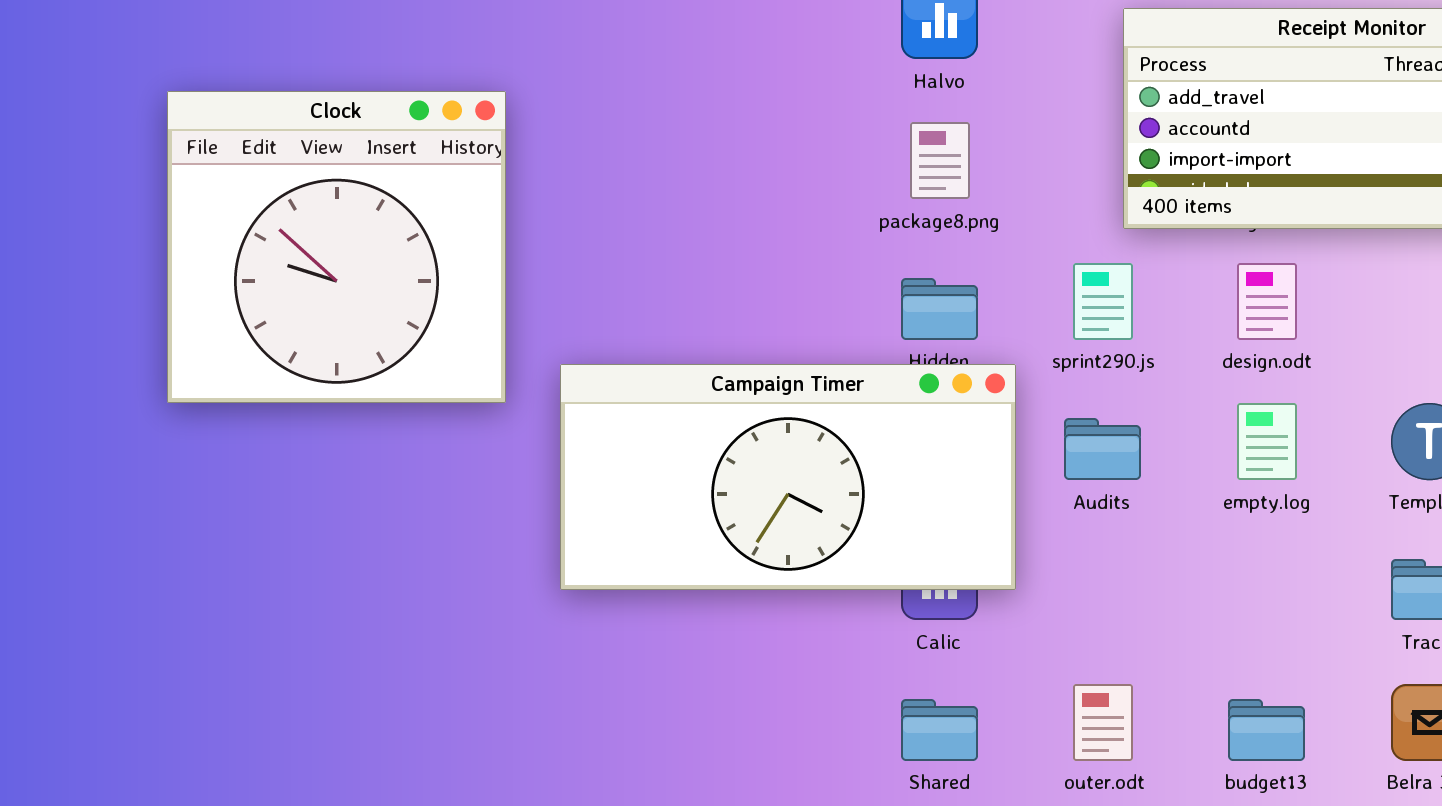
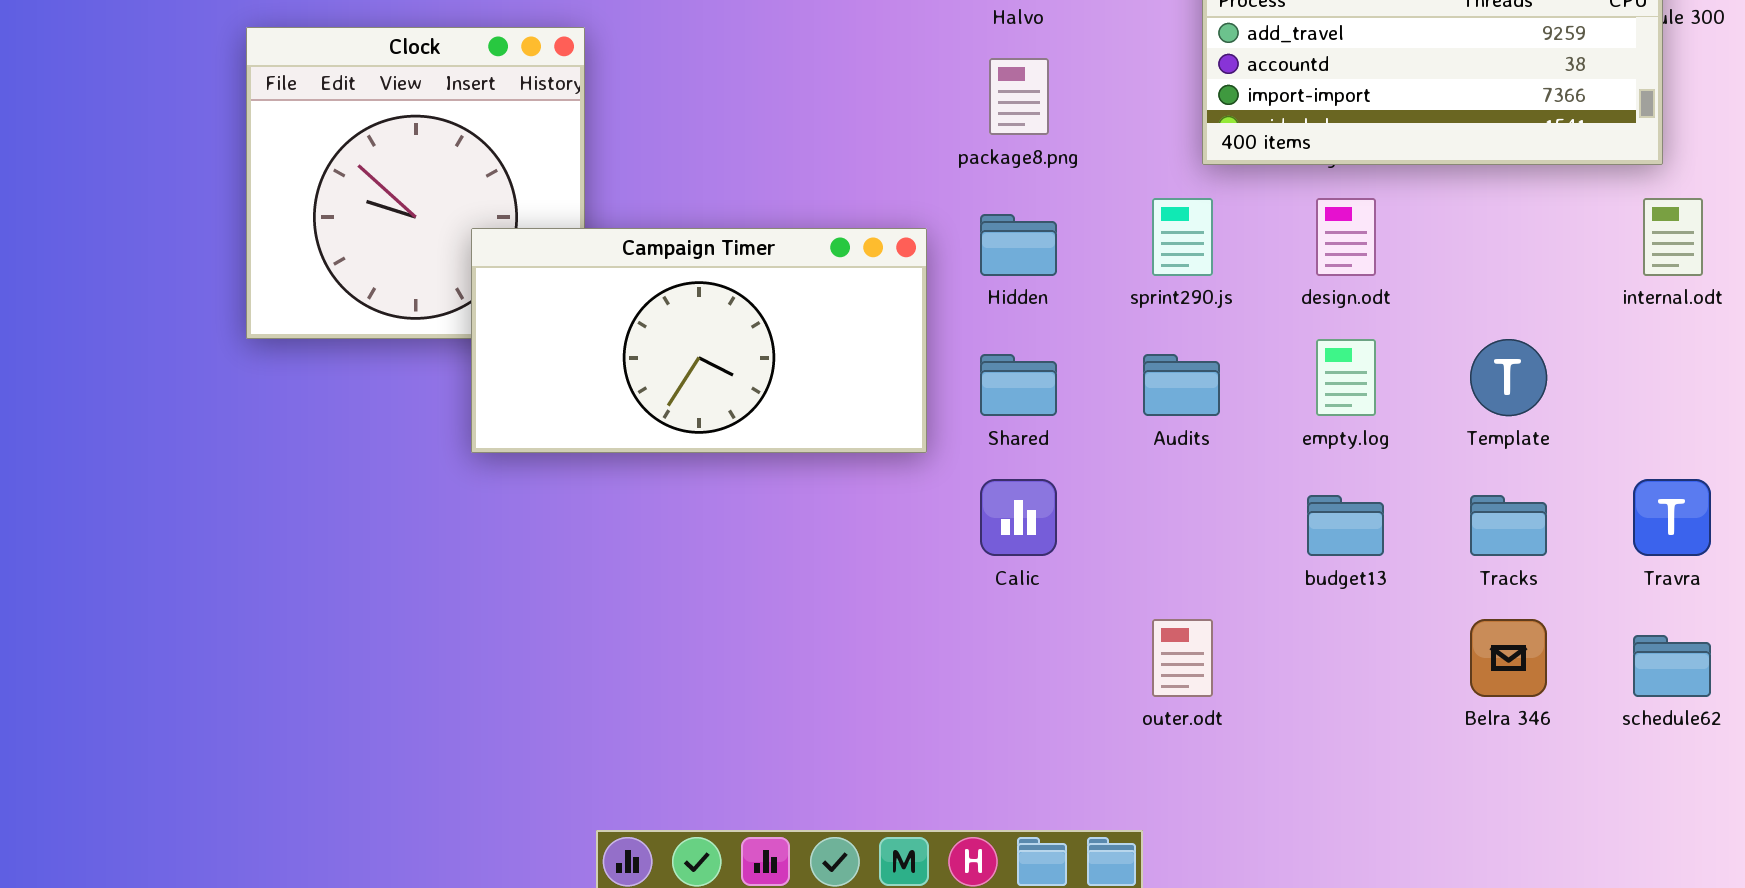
Campaign Timer: [560,364,1016,590] -> [471,228,927,453], moved
Shared: [901,699,978,761] -> [980,354,1057,416], moved
budget13: [1228,699,1305,761] -> [1307,495,1384,556], moved

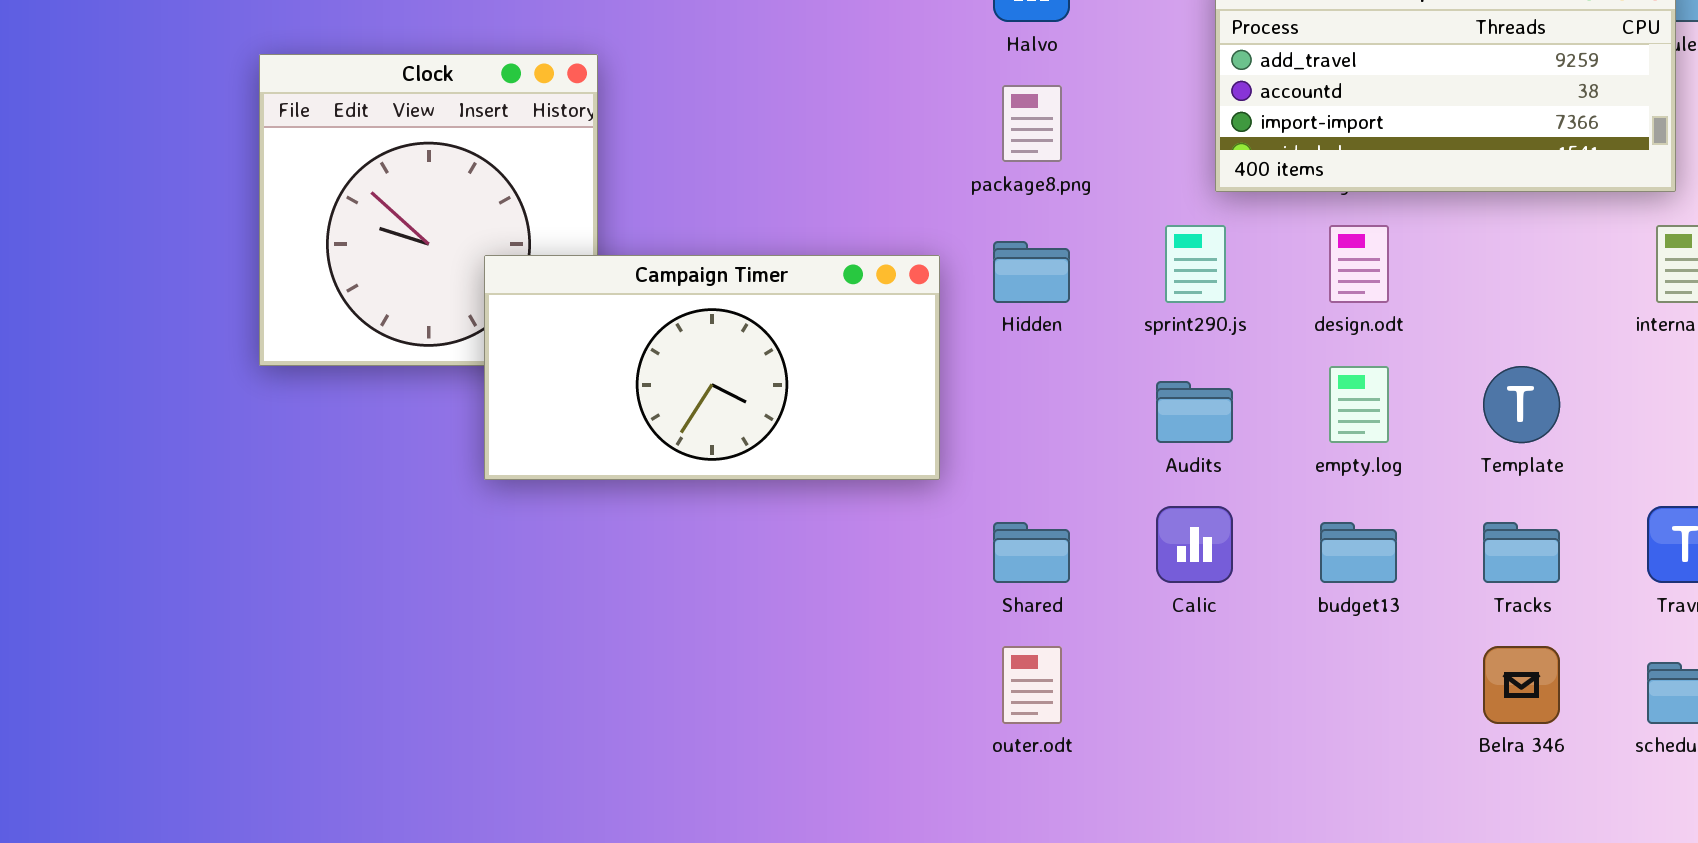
Shared: [980,354,1057,416] -> [993,522,1070,583], moved
Calic: [980,479,1057,556] -> [1156,506,1233,583], moved
outer.odt: [1152,619,1213,697] -> [1002,646,1062,724], moved

